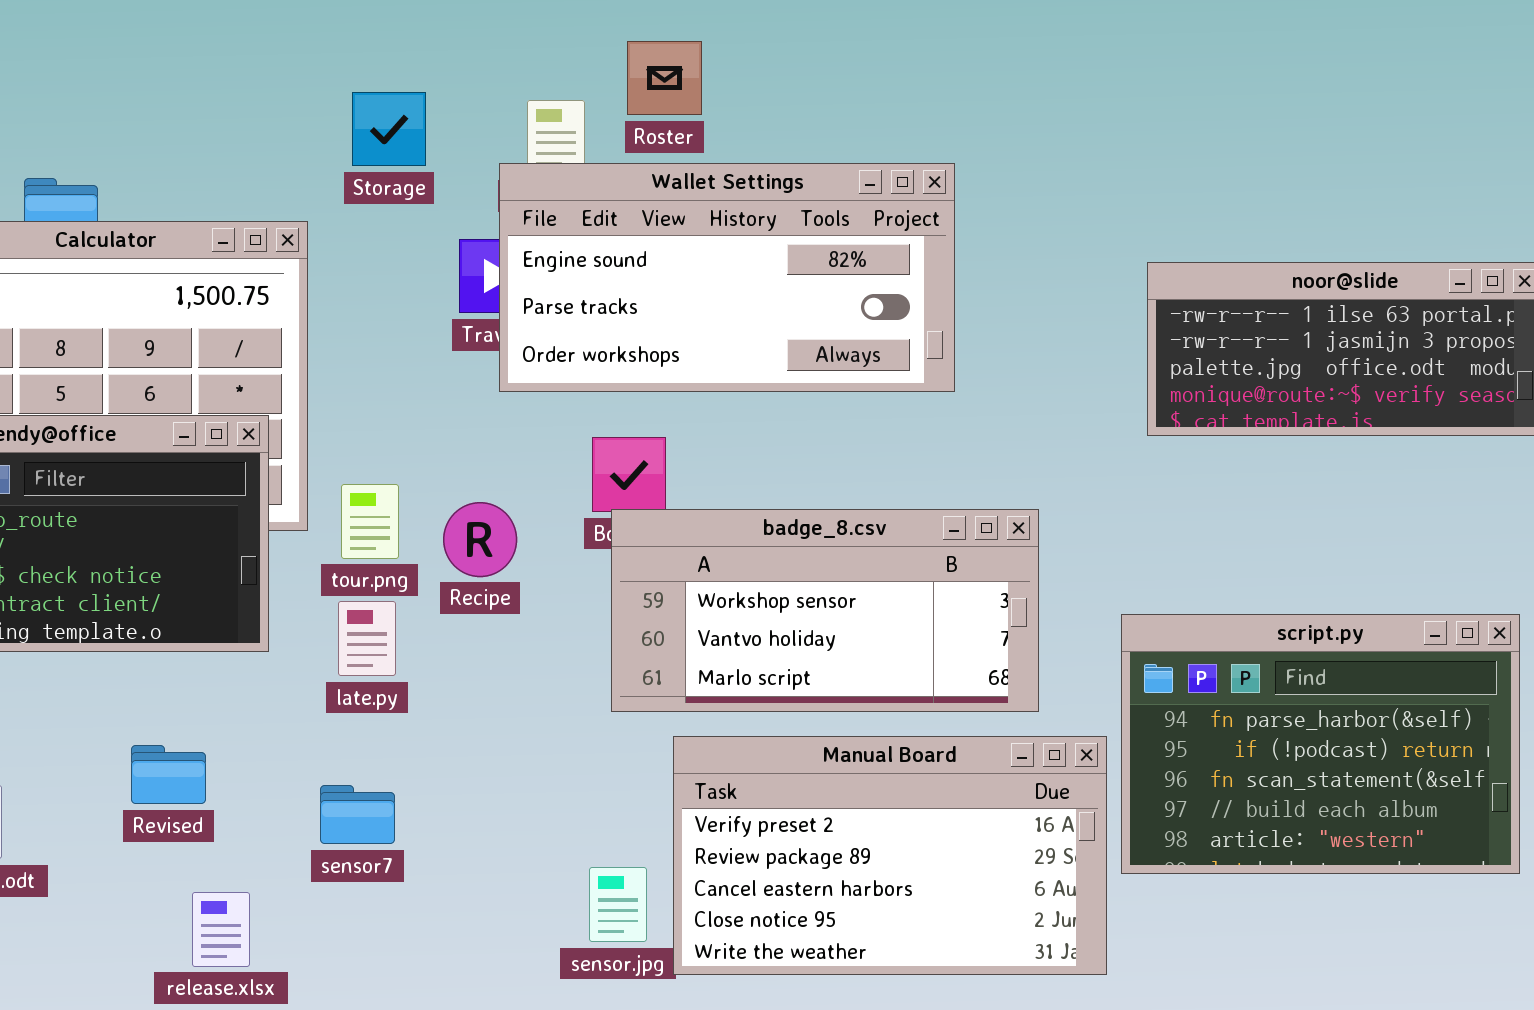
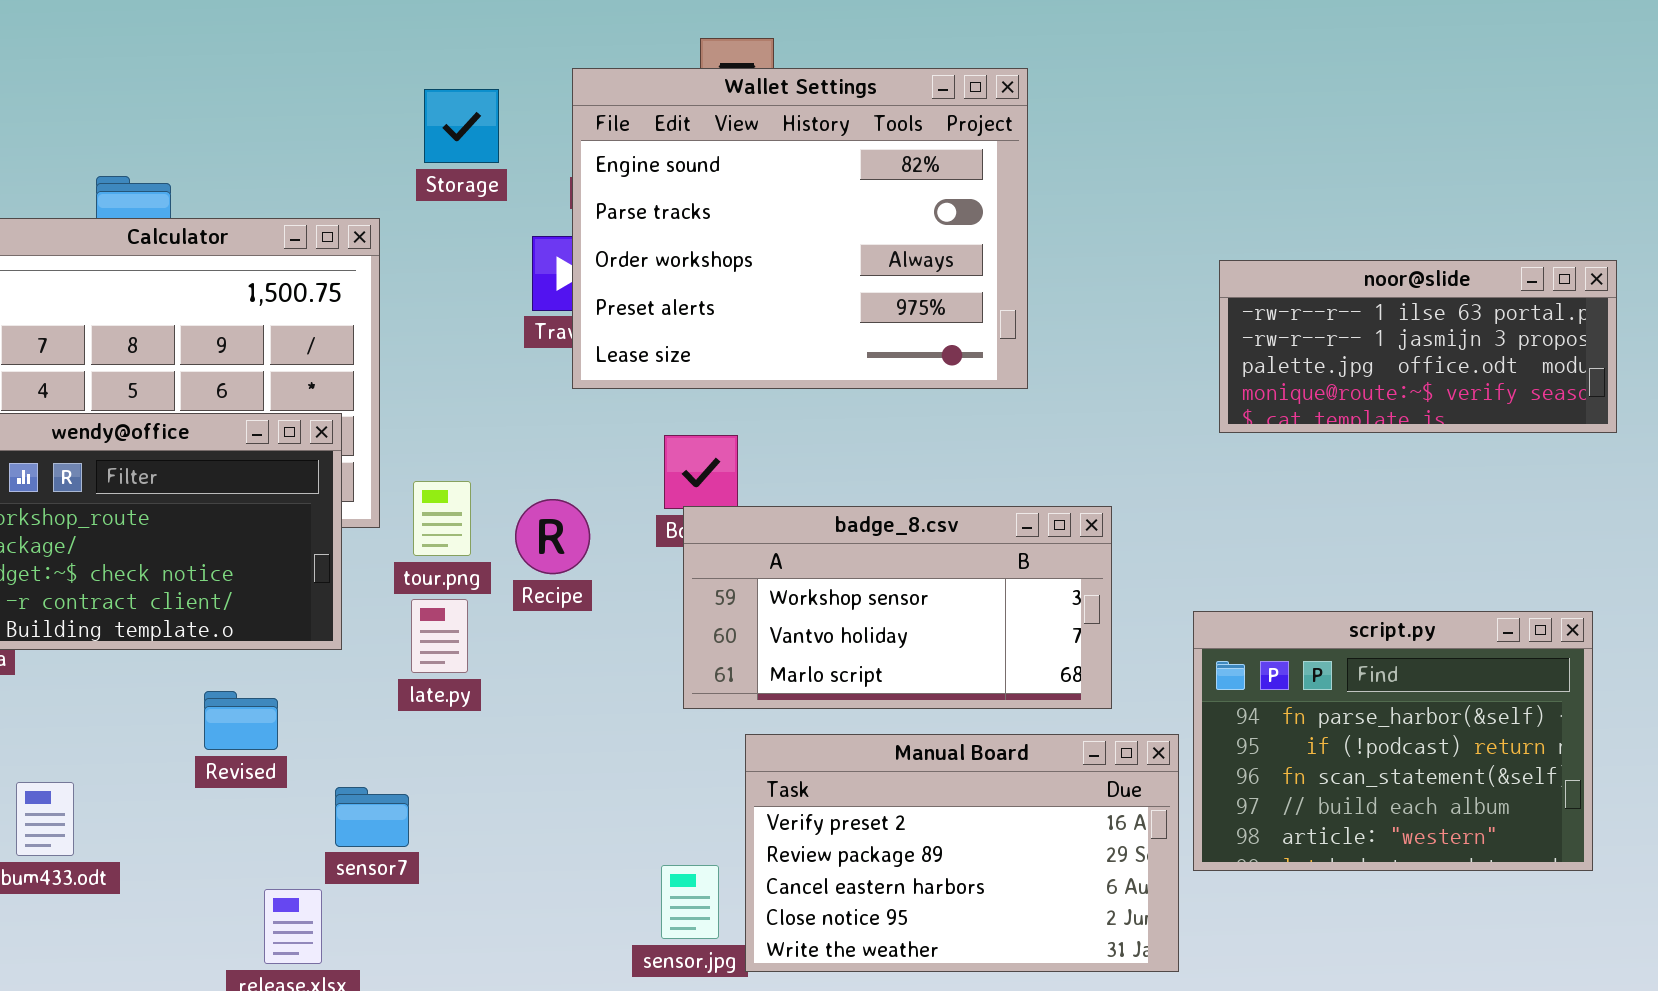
Wallet Settings: [499,163,955,392] -> [572,68,1028,389], resized
Revised: [131,745,206,804] -> [204,691,278,750], moved
sensor7: [320,785,395,844] -> [335,787,409,847], moved

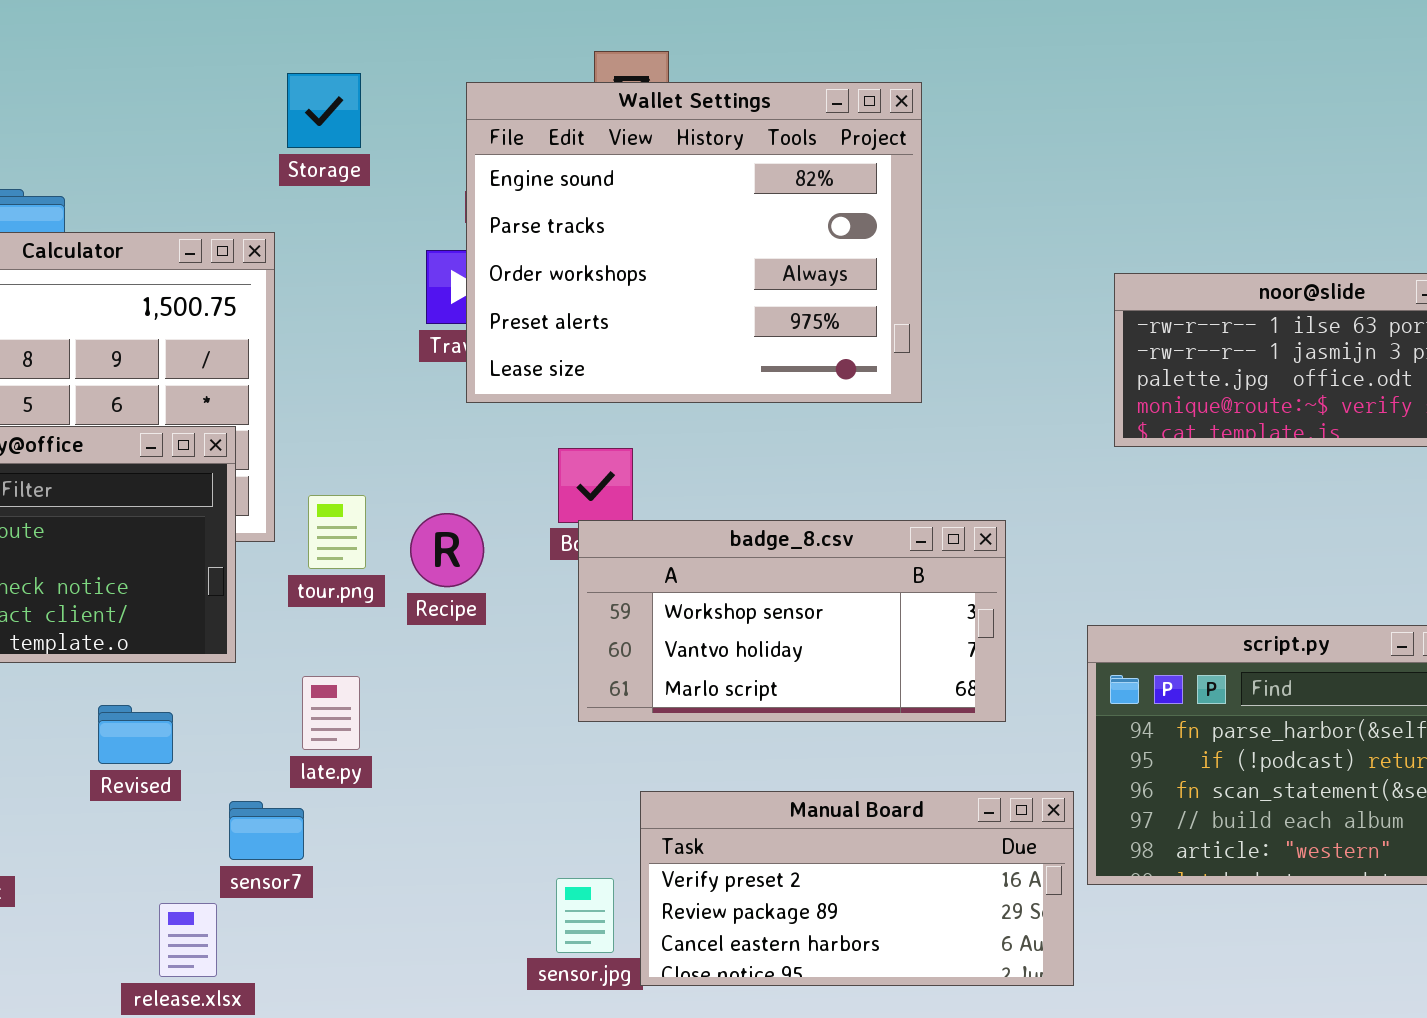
Storage: [424,89,499,163] -> [287,73,361,148], moved
late.py: [411,599,468,673] -> [302,676,360,750], moved
Manual Board: [745,734,1179,972] -> [640,791,1074,986], resized

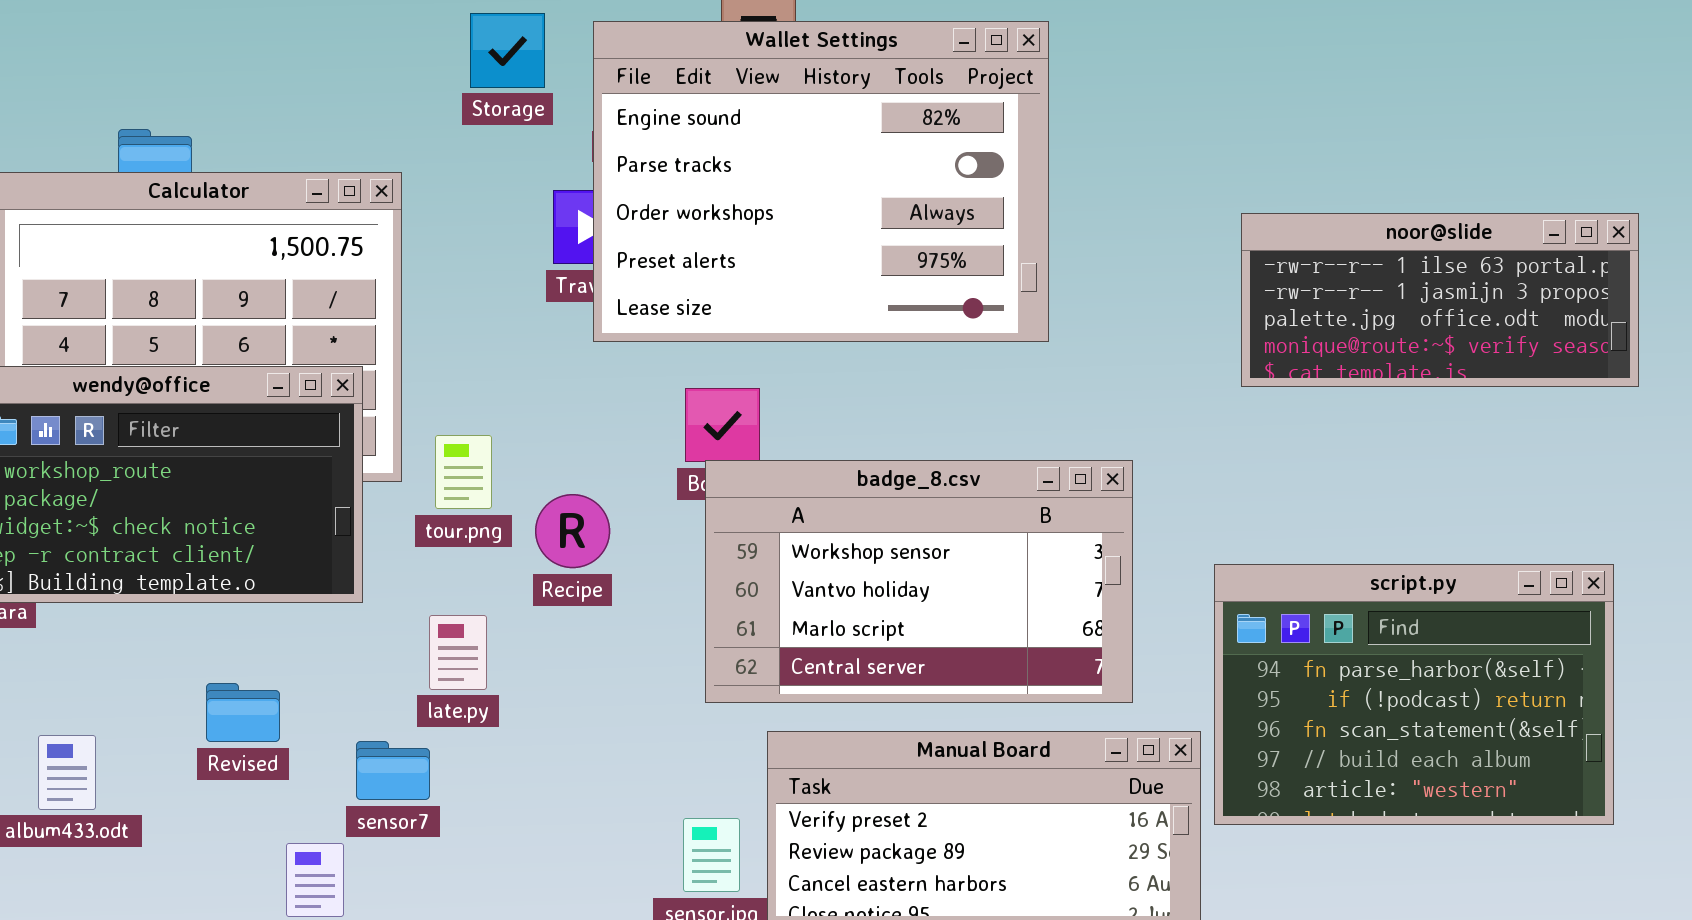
Storage: [287,73,361,148] -> [470,13,545,88], moved
Recipe: [410,513,484,587] -> [535,494,610,568], moved
badge_8.csv: [578,520,1006,722] -> [705,460,1133,703], resized
Revised: [98,705,173,764] -> [206,683,280,742], moved

